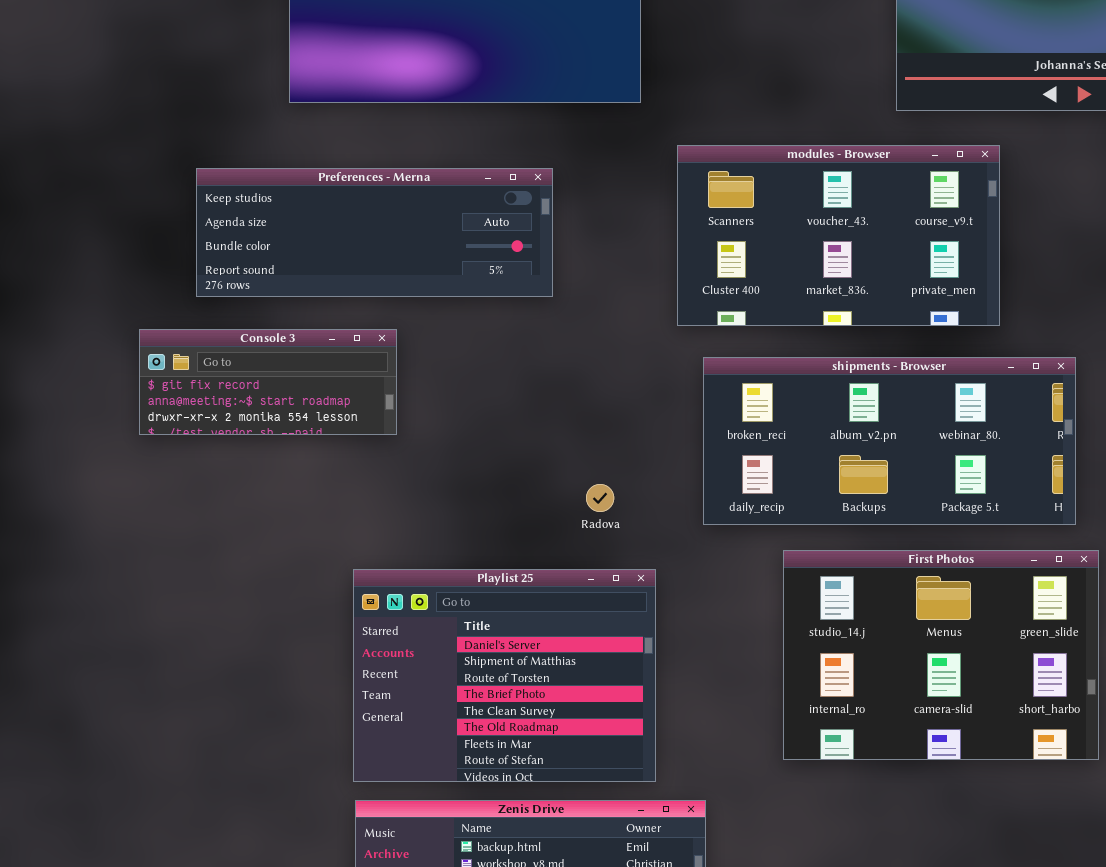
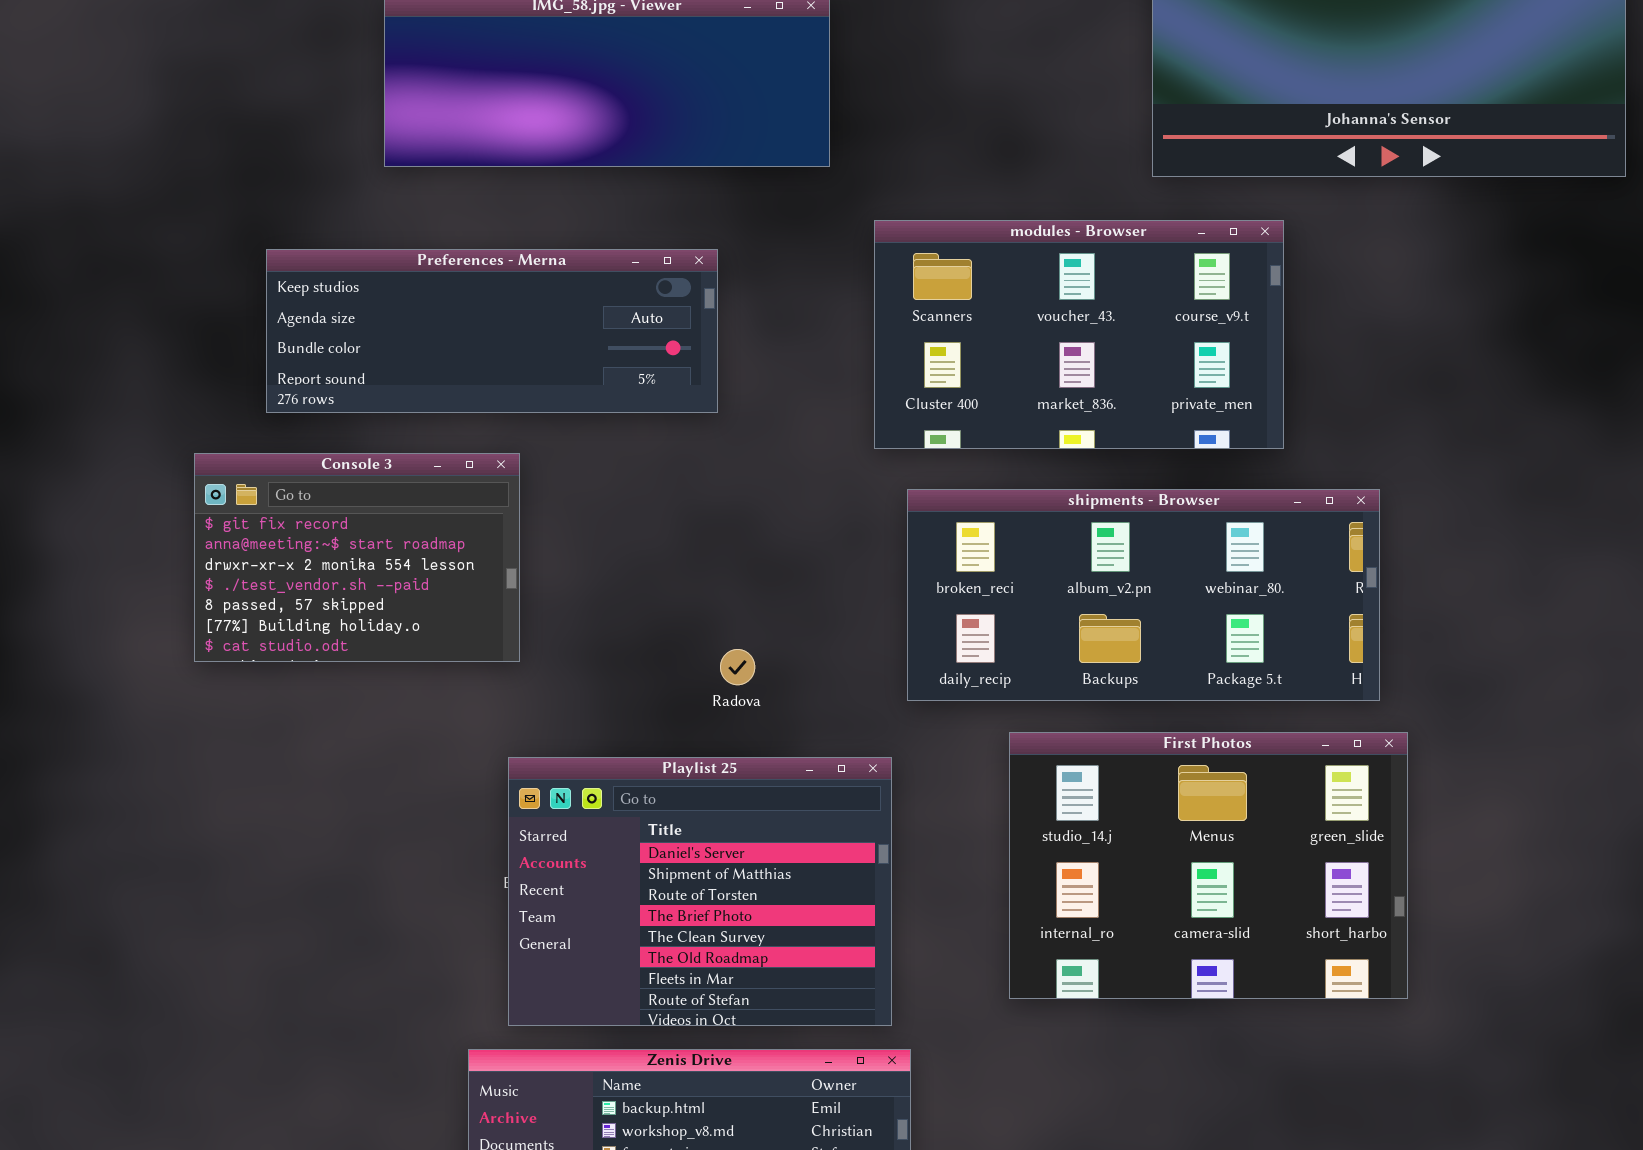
Console 3: [139,329,397,435] -> [194,453,520,662], resized
Radova: [586,484,614,512] -> [720,649,755,685], moved
Playlist 25: [353,569,656,782] -> [508,757,892,1026], moved

